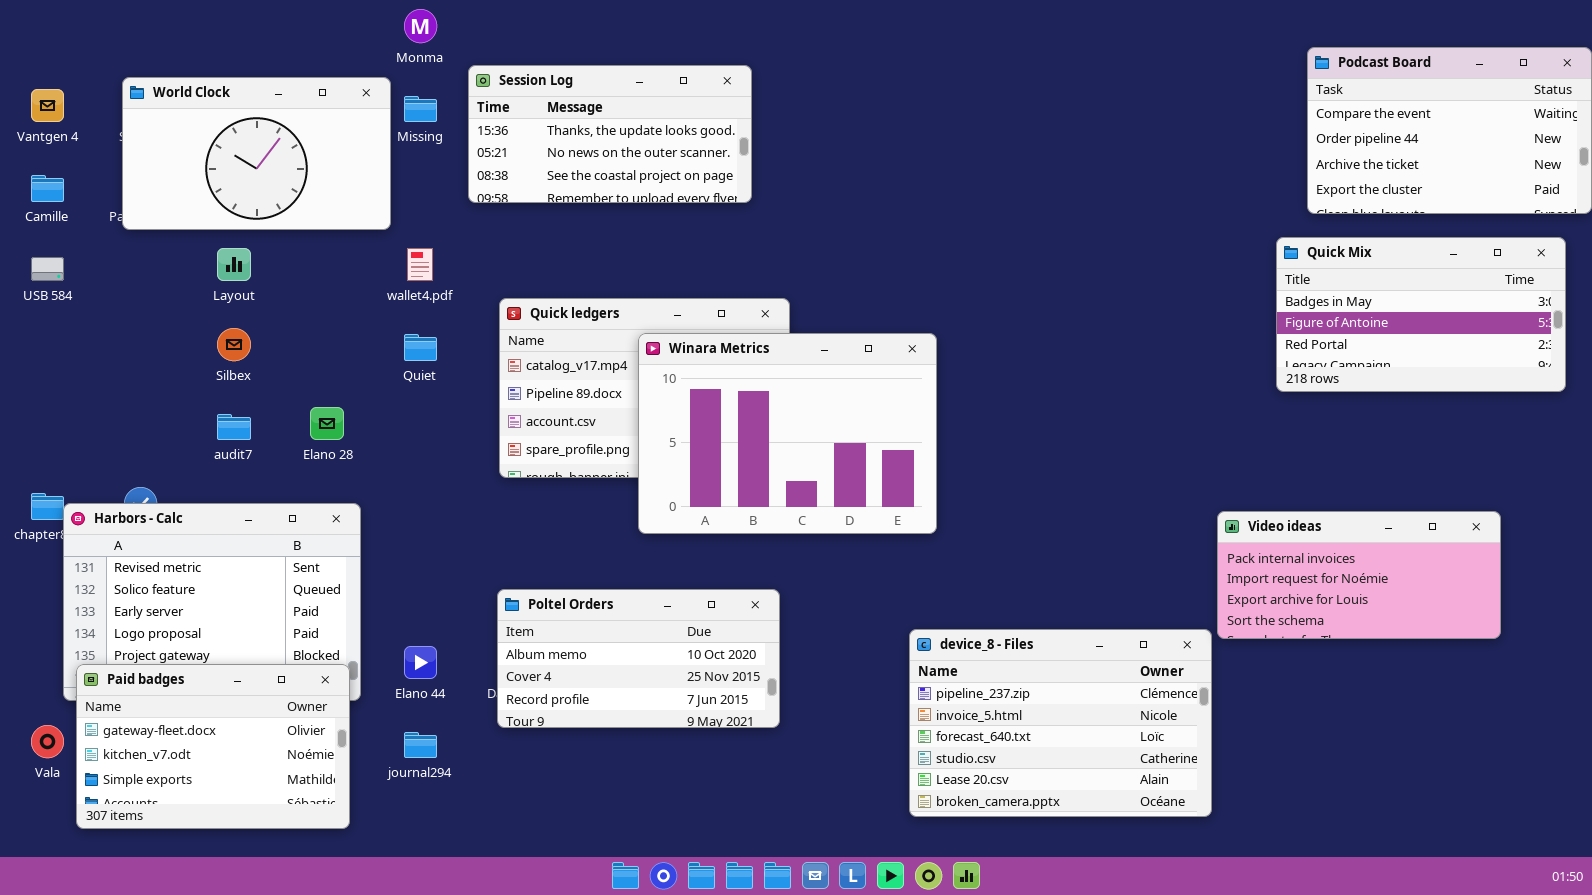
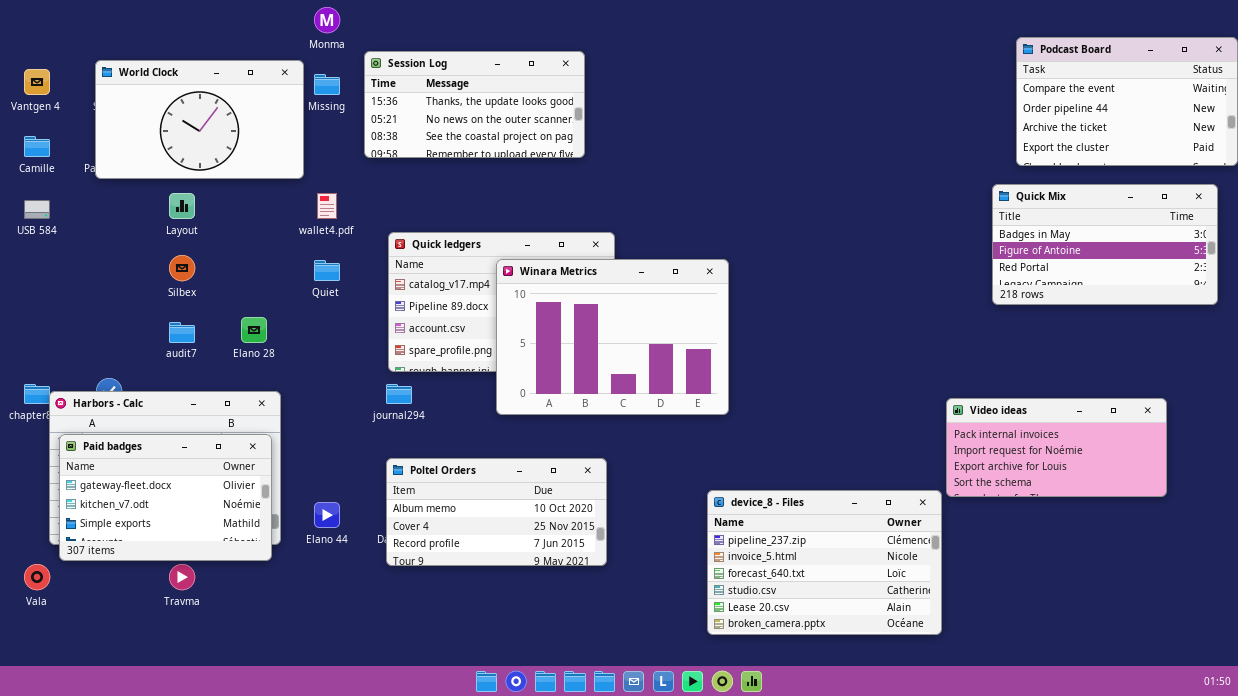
Paid badges: [76,664,350,829] -> [59,434,272,561], moved
journal294: [404,732,437,758] -> [386,384,412,404], moved

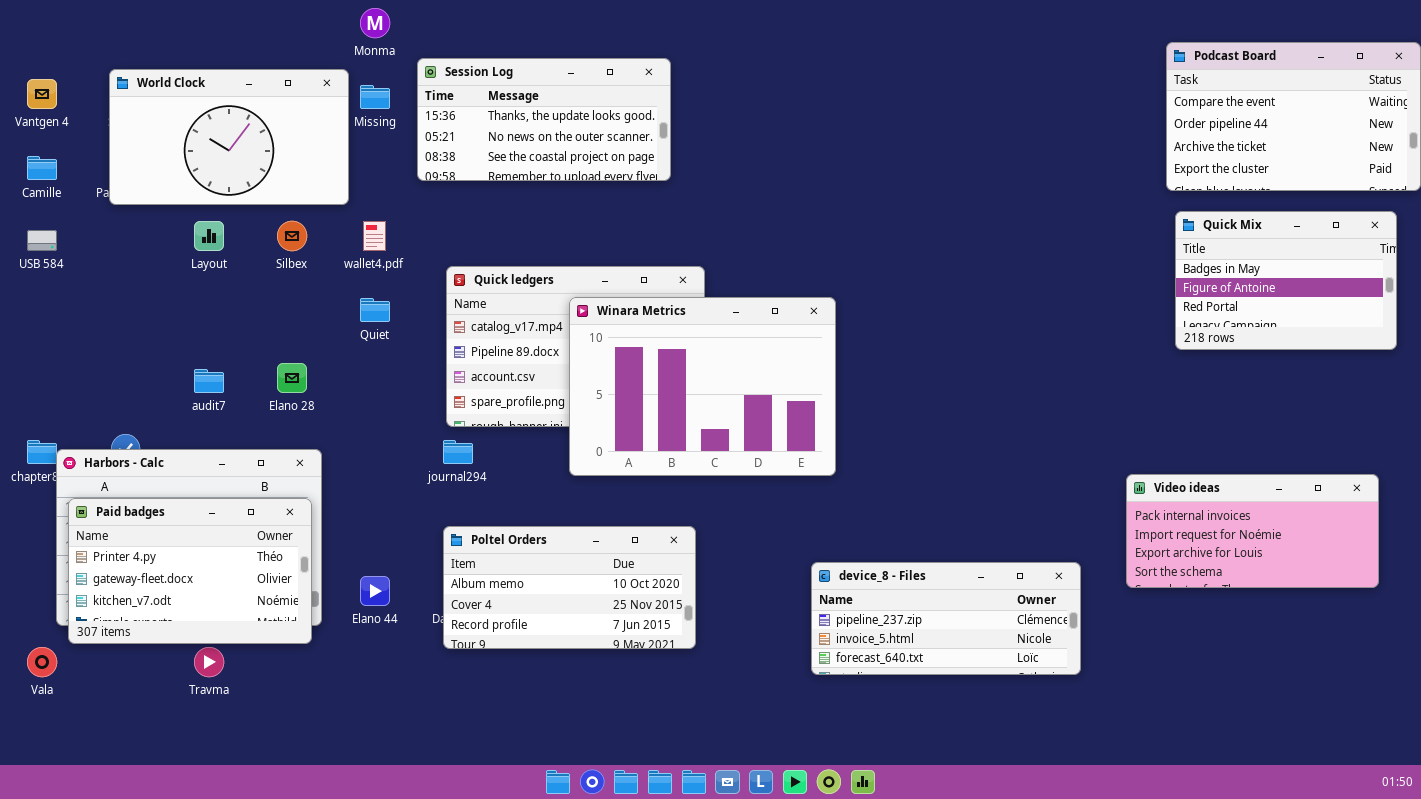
Quick Mix: [992,184,1218,305] -> [1175,211,1397,350], resized
Silbex: [169,255,195,281] -> [277,221,307,251], moved
Video ideas: [946,398,1167,497] -> [1126,474,1379,588], moved
Paid badges: [59,434,272,561] -> [68,498,312,644], scrolled up 1 row
device_8 - Files: [707,490,942,635] -> [811,562,1081,675], resized

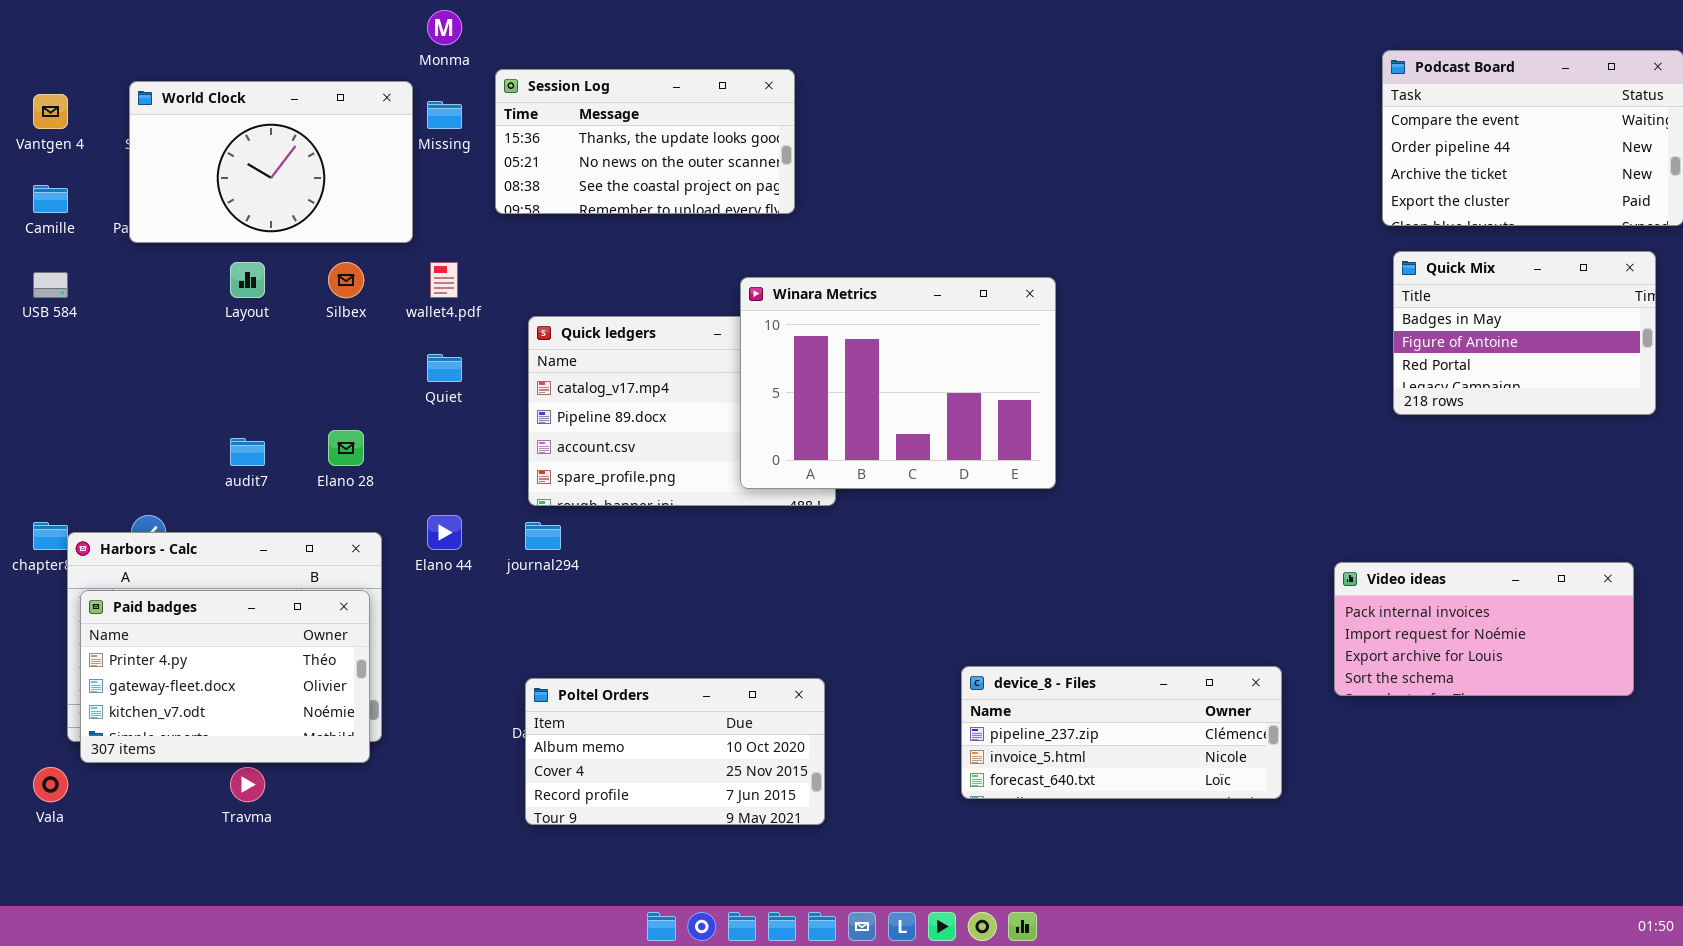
Winara Metrics: [569,297,836,476] -> [740,277,1056,489], moved
Poltel Orders: [443,526,696,649] -> [525,678,825,825], moved
Elano 44: [360,576,390,606] -> [427,515,462,550], moved

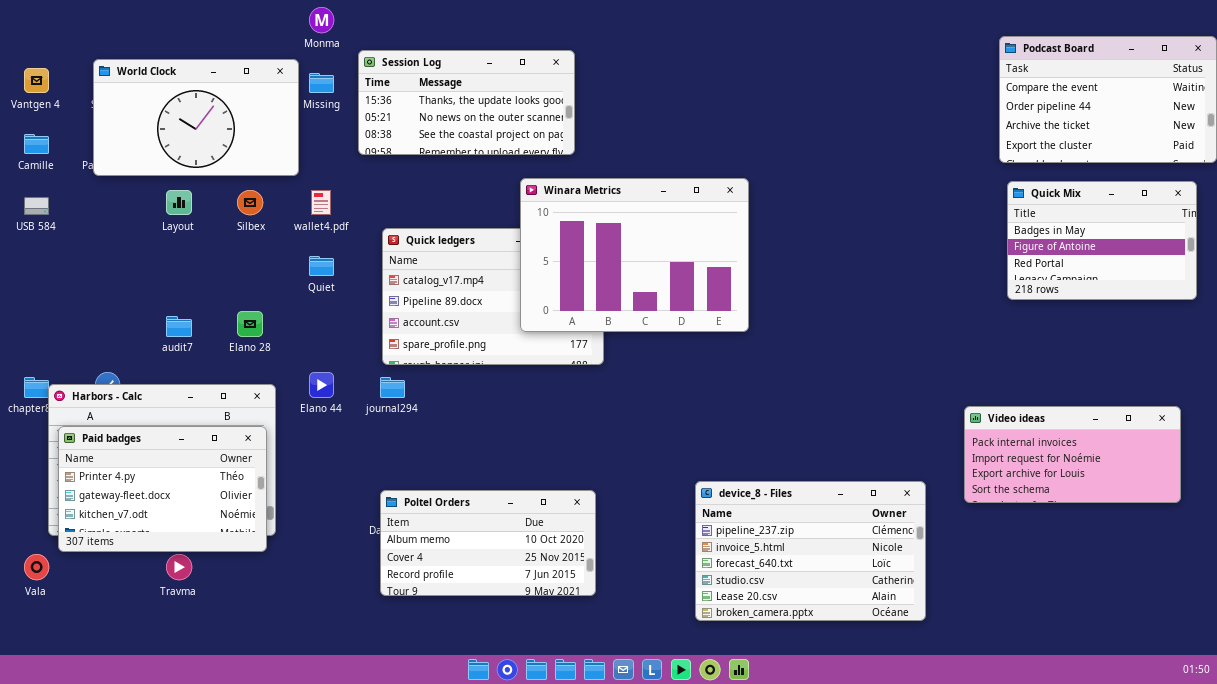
Winara Metrics: [740,277,1056,489] -> [520,178,749,332], moved
device_8 - Files: [961,666,1282,799] -> [695,481,926,621], resized

